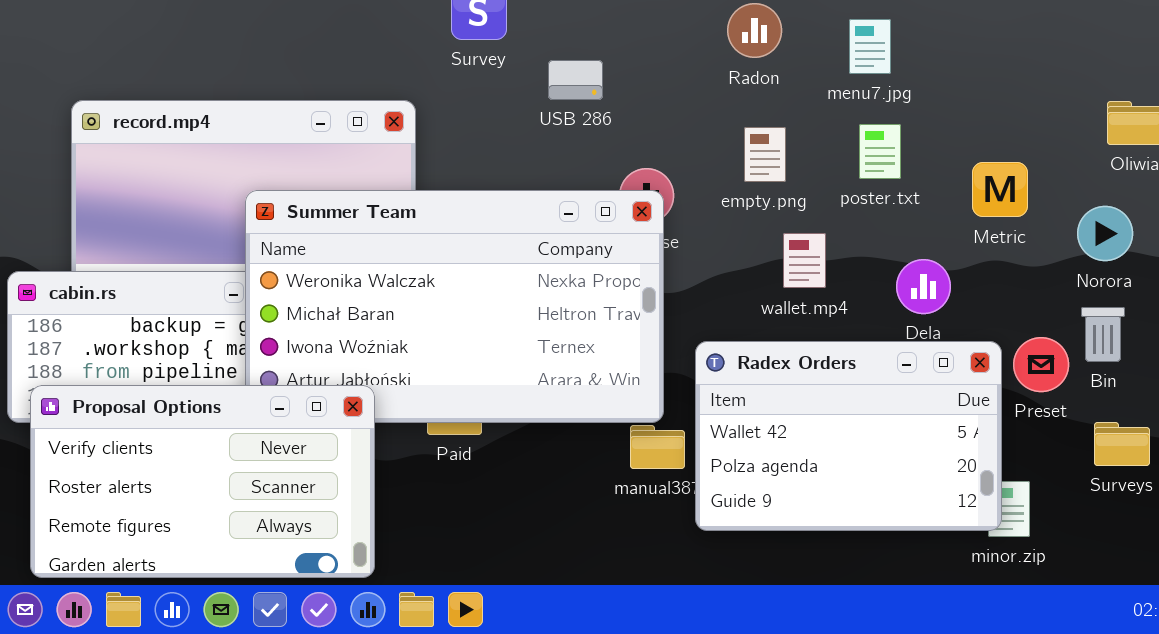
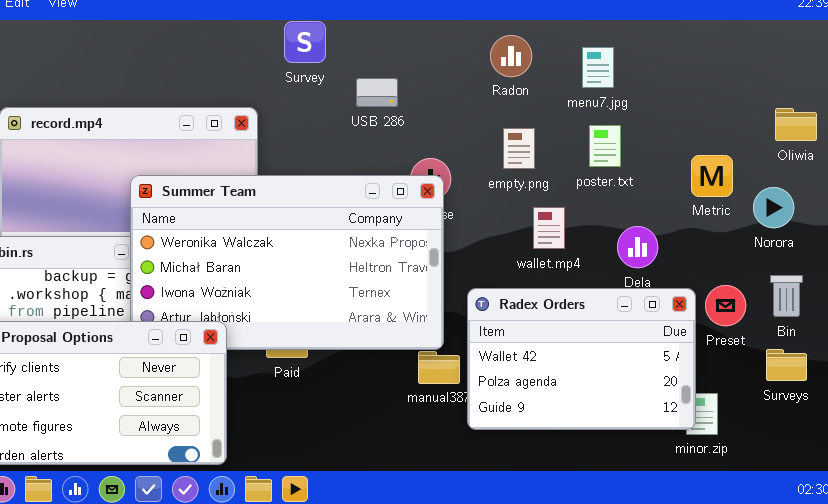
Metric: [972,162,1028,217] -> [691,155,733,197], moved
Bin: [1081,307,1125,362] -> [770,275,803,317], moved

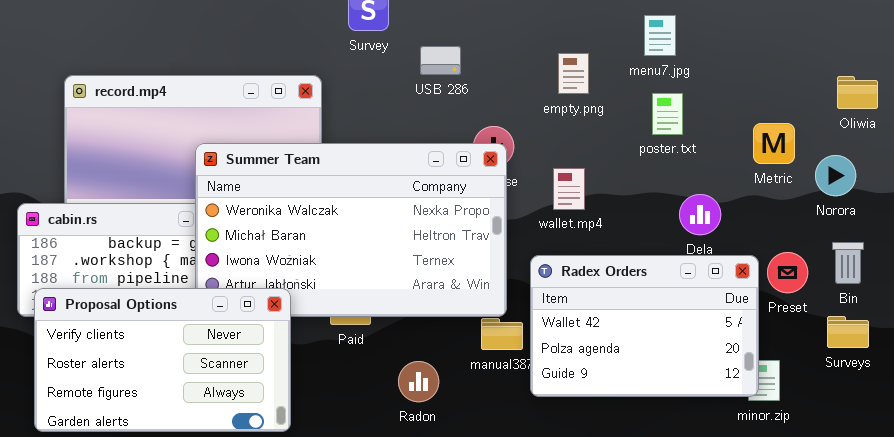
Radon: [490,35,532,77] -> [398,361,439,402], moved
empty.png: [503,128,535,169] -> [558,53,589,94], moved
wallet.mp4: [533,207,565,249] -> [553,168,585,210], moved

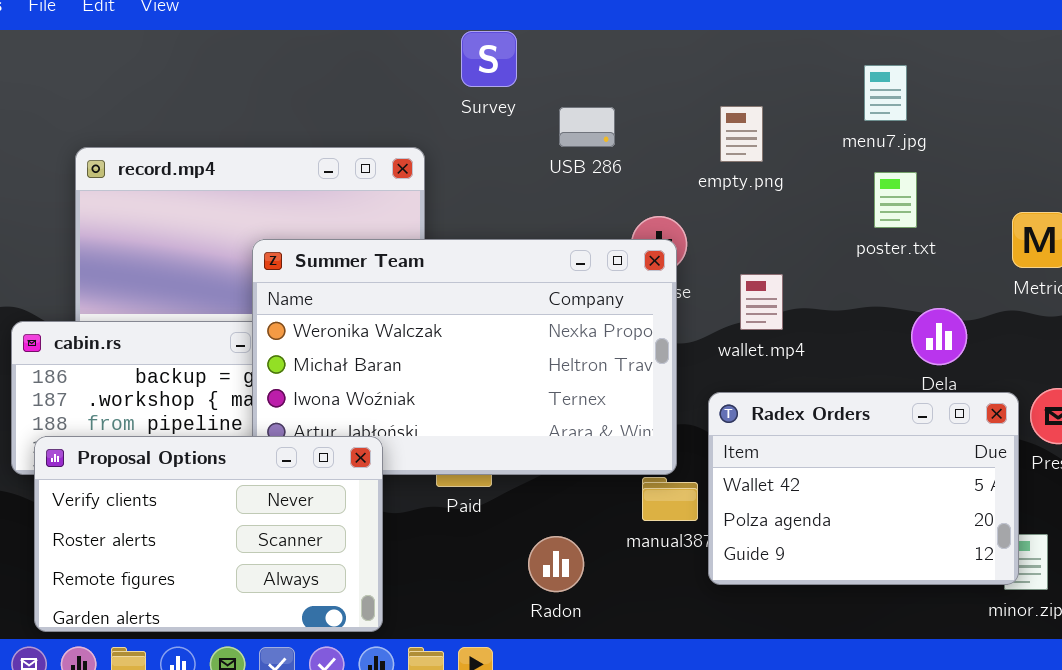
empty.png: [558,53,589,94] -> [720,106,763,162], moved

